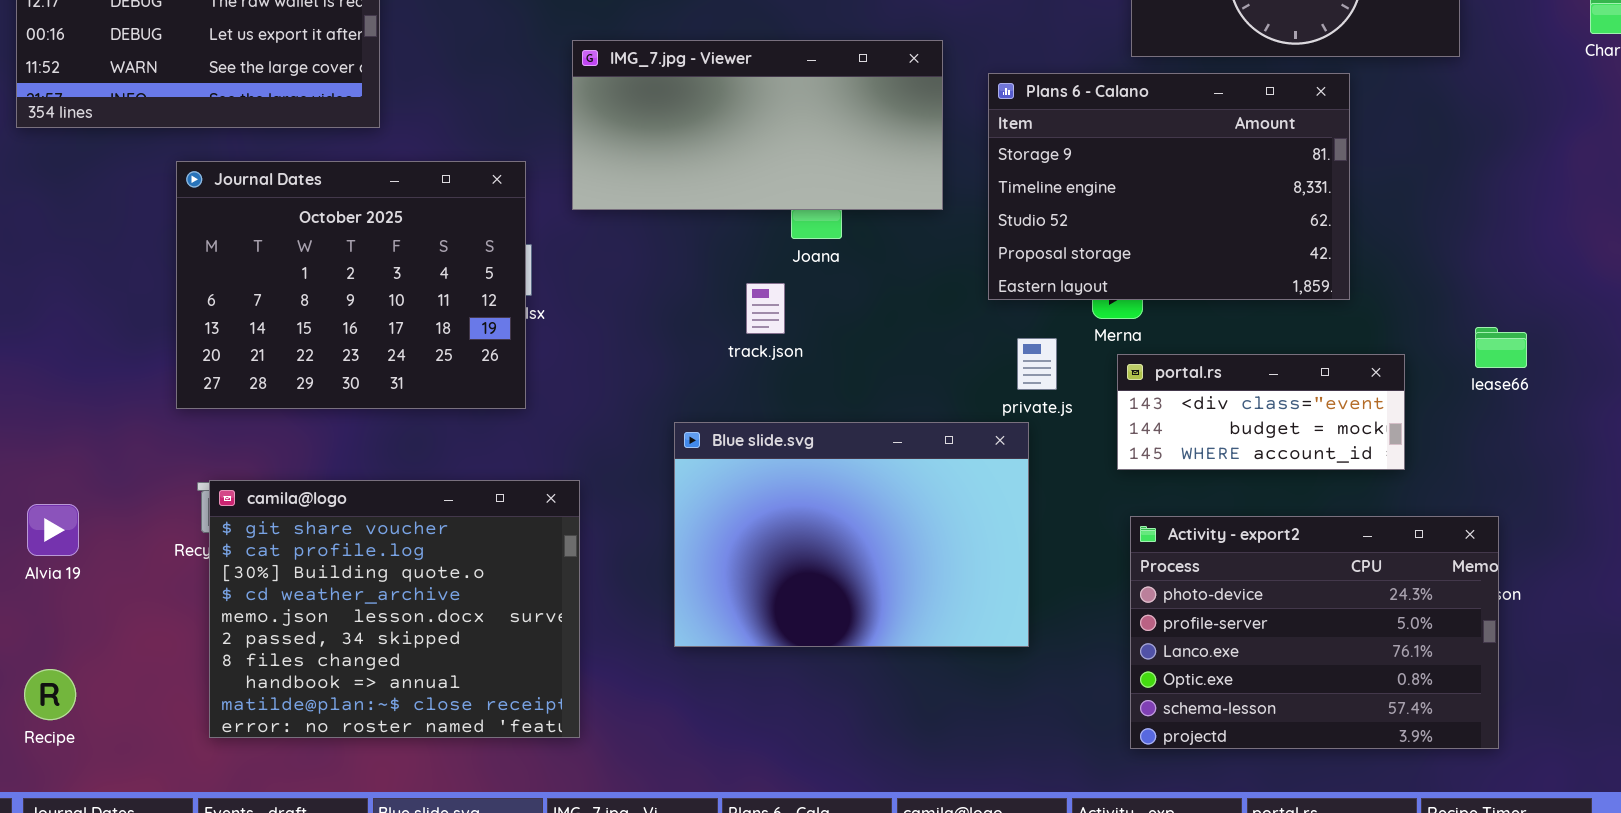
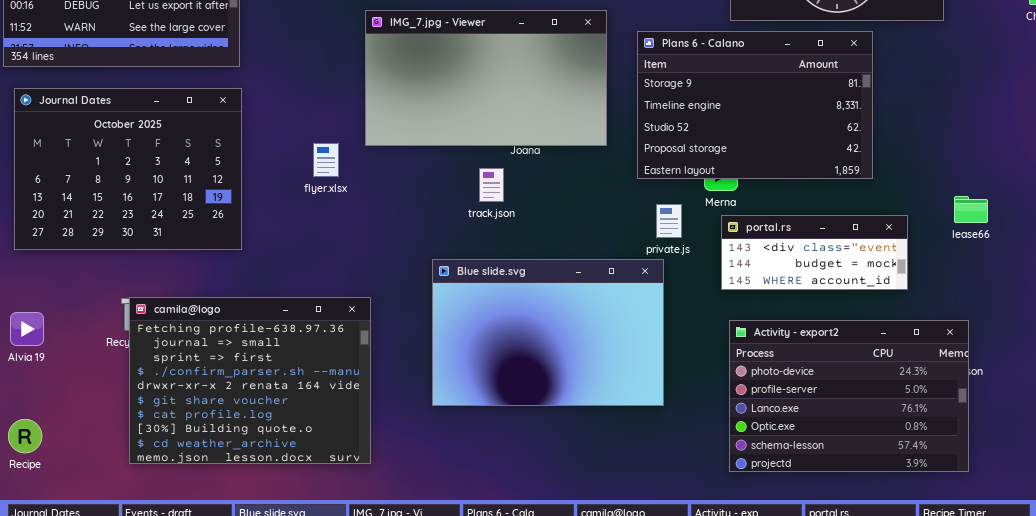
IMG_7.jpg - Viewer: [572,40,943,210] -> [365,10,607,146], resized
Journal Dates: [176,161,526,409] -> [14,88,242,250], moved
camila@logo: [209,480,580,738] -> [129,297,371,464], scrolled up 5 rows

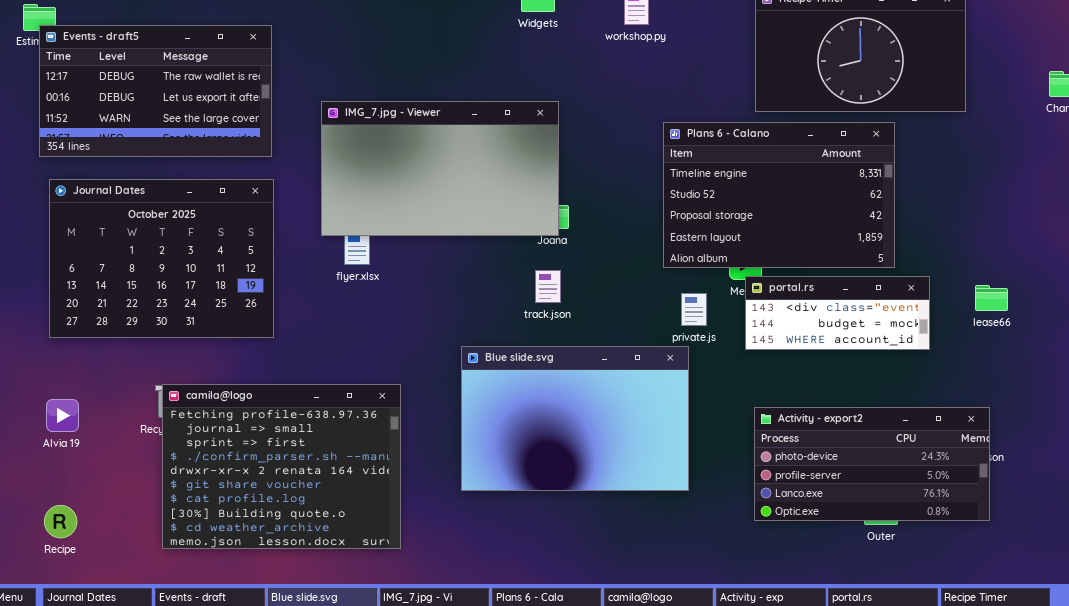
IMG_7.jpg - Viewer: [365,10,607,146] -> [321,101,559,236], moved
Plans 6 - Calano: [637,31,873,179] -> [663,122,895,268], scrolled down 1 row
track.json: [479,168,504,202] -> [535,270,561,303], moved
portal.rs: [721,215,908,290] -> [745,276,930,350], moved
Activity - export2: [729,320,969,472] -> [754,407,990,521], resized

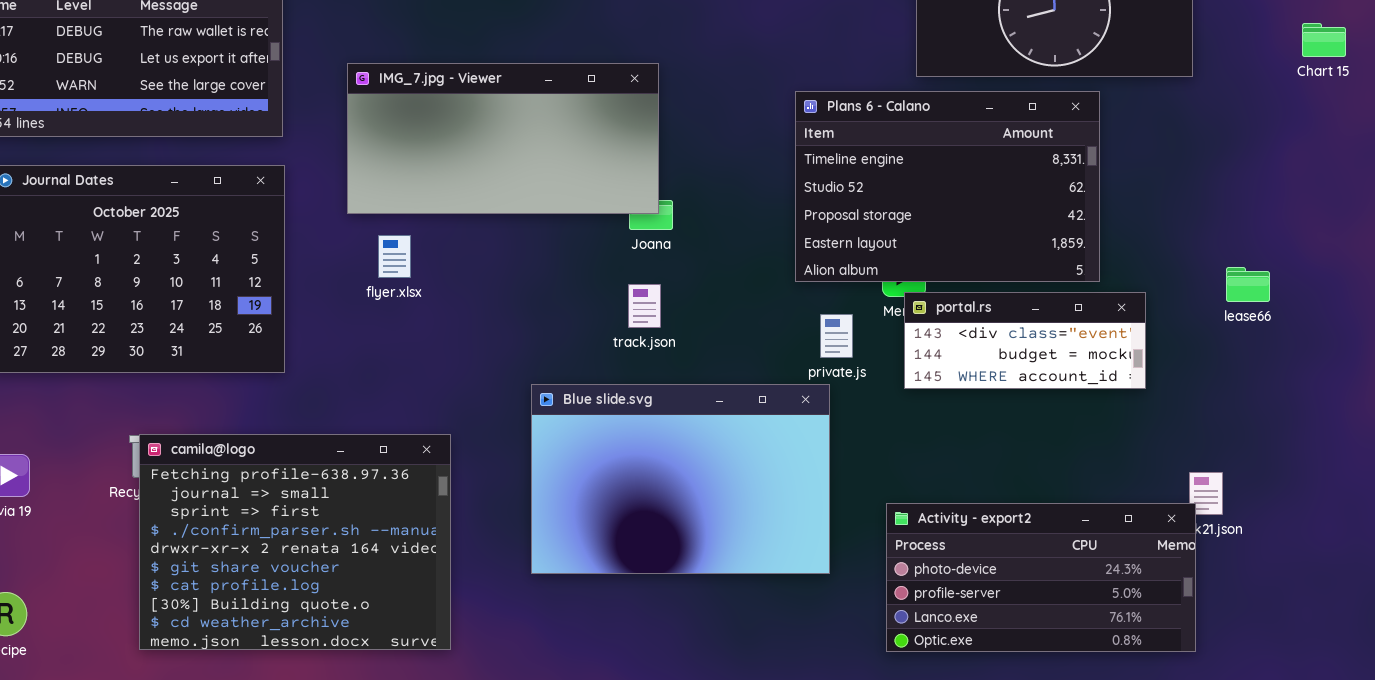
IMG_7.jpg - Viewer: [321,101,559,236] -> [347,63,659,214], resized
lease66: [975,285,1008,311] -> [1226,267,1270,302], moved
Activity - export2: [754,407,990,521] -> [886,503,1196,652], moved

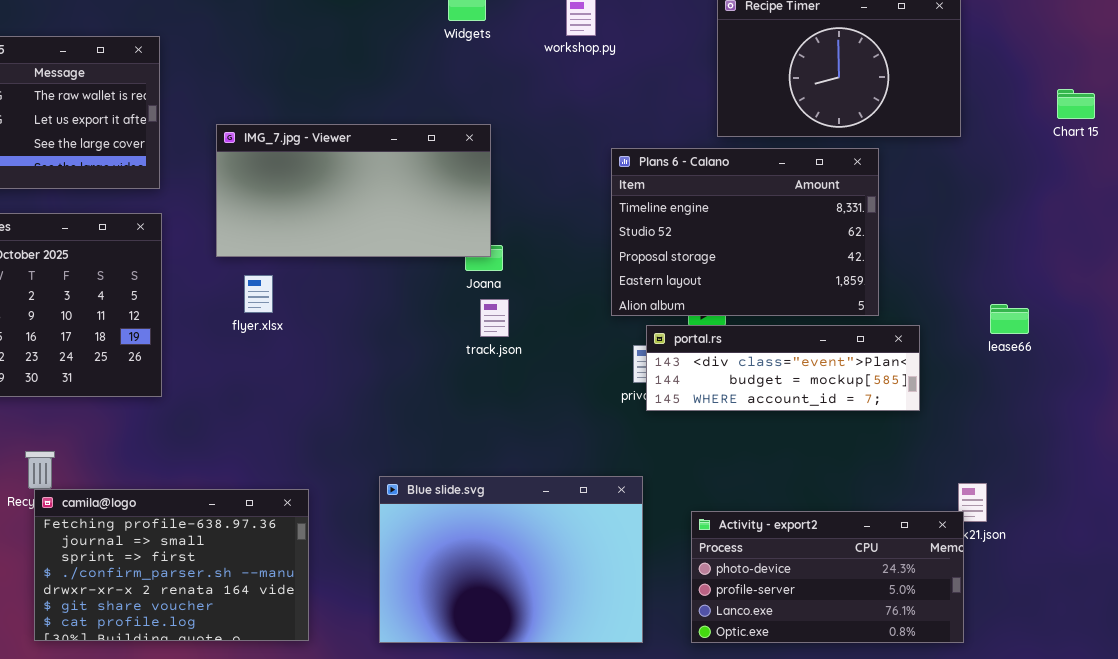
track.json: [628,284,661,328] -> [480,299,509,337], moved
portal.rs: [904,292,1146,389] -> [646,325,920,411], resized
Blue slide.svg: [531,384,830,574] -> [379,476,643,643], moved
camila@logo: [139,434,451,650] -> [34,489,309,641], resized

